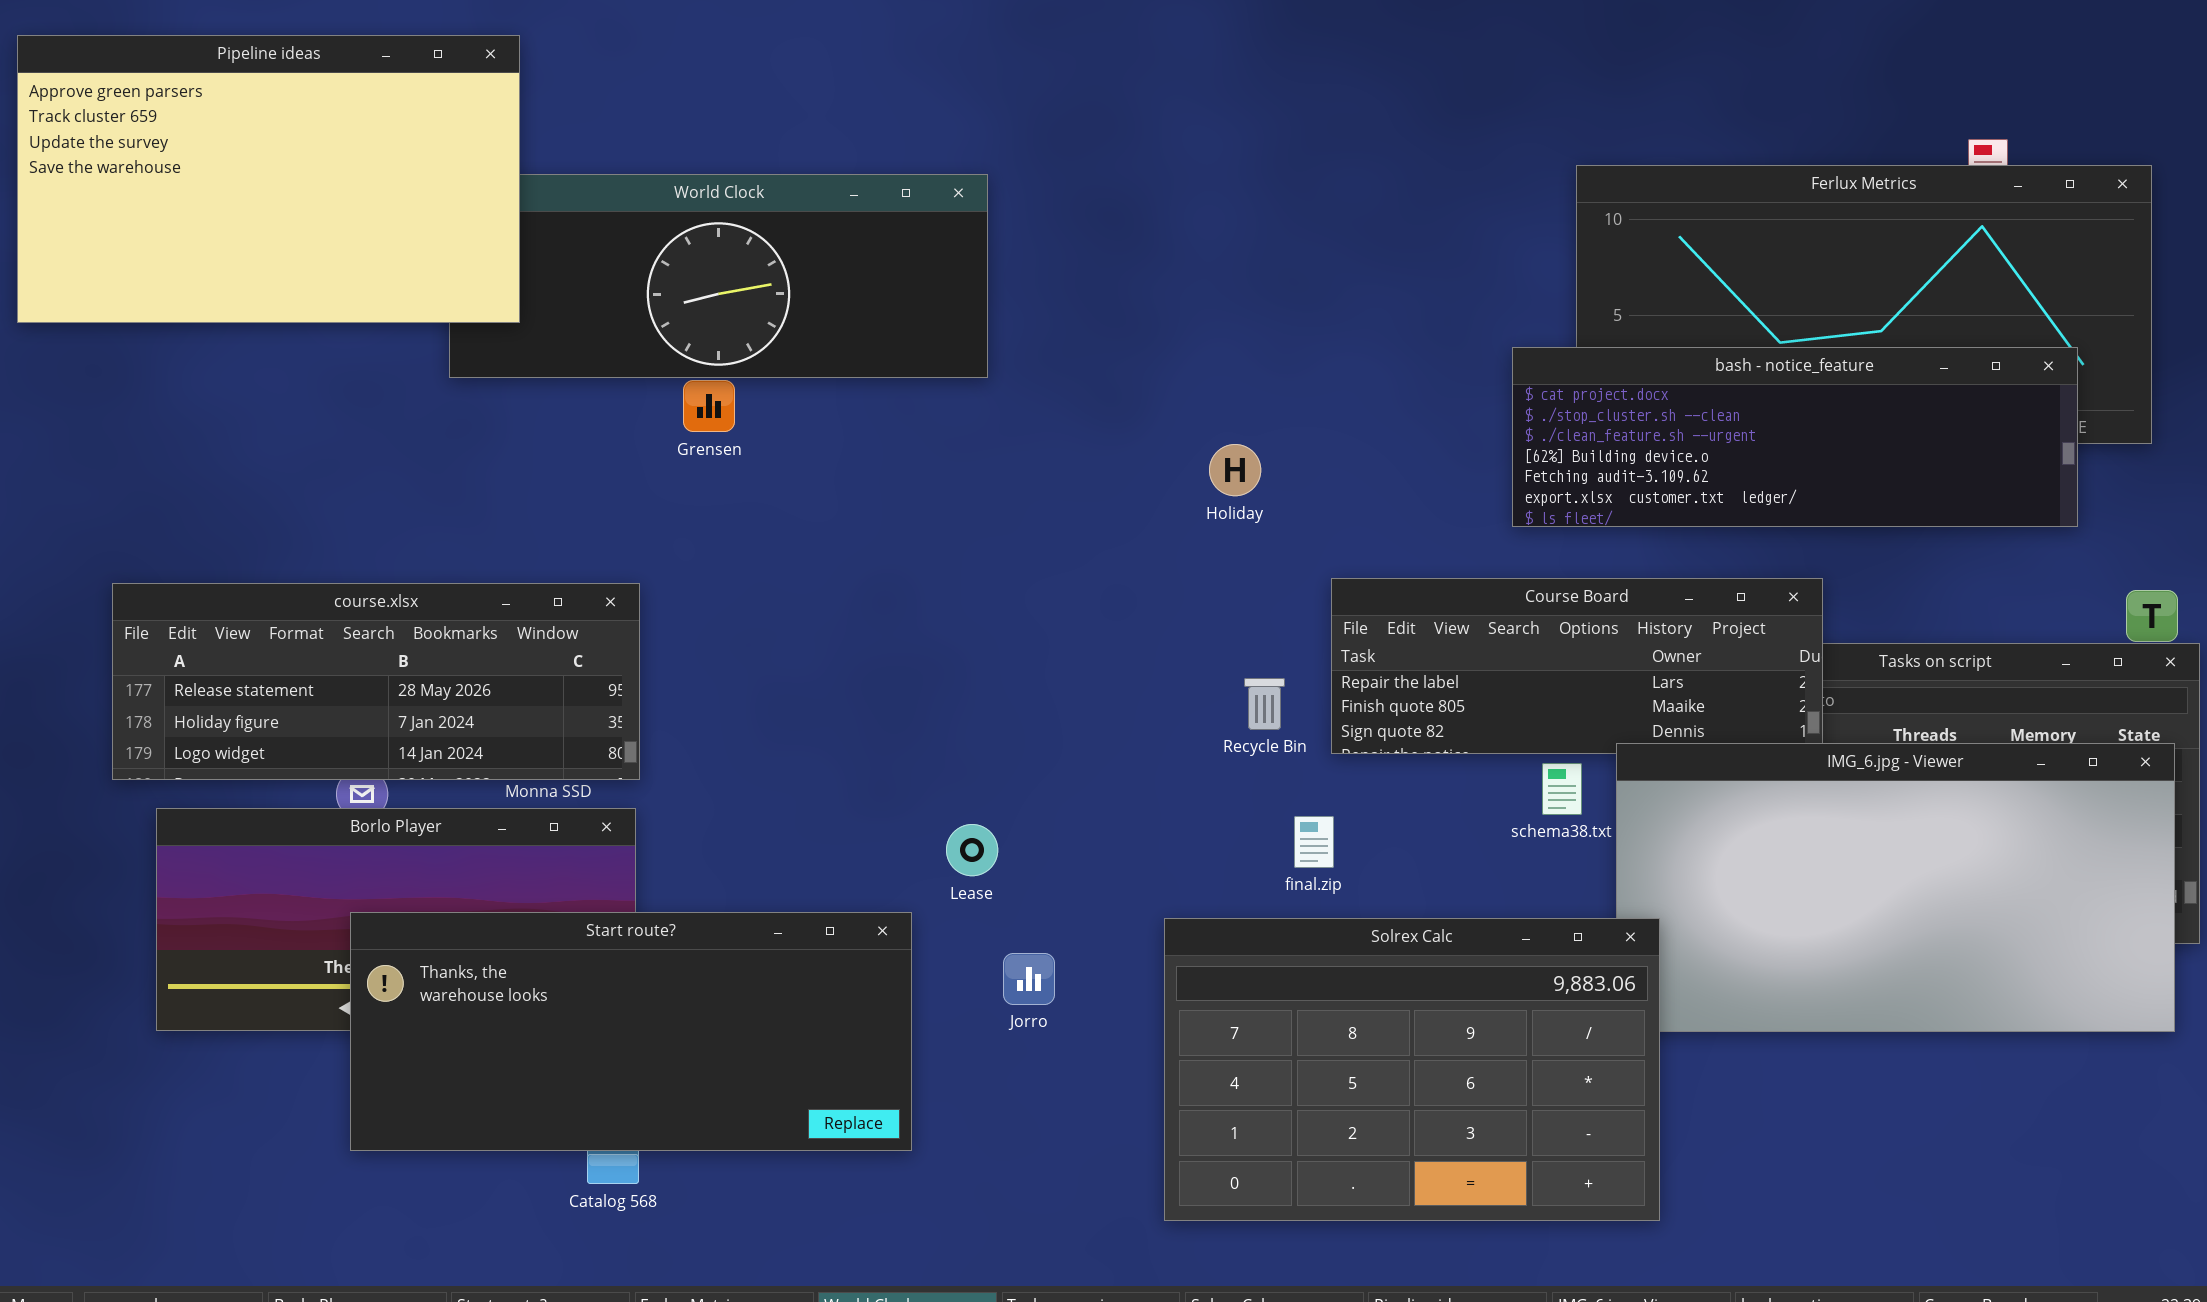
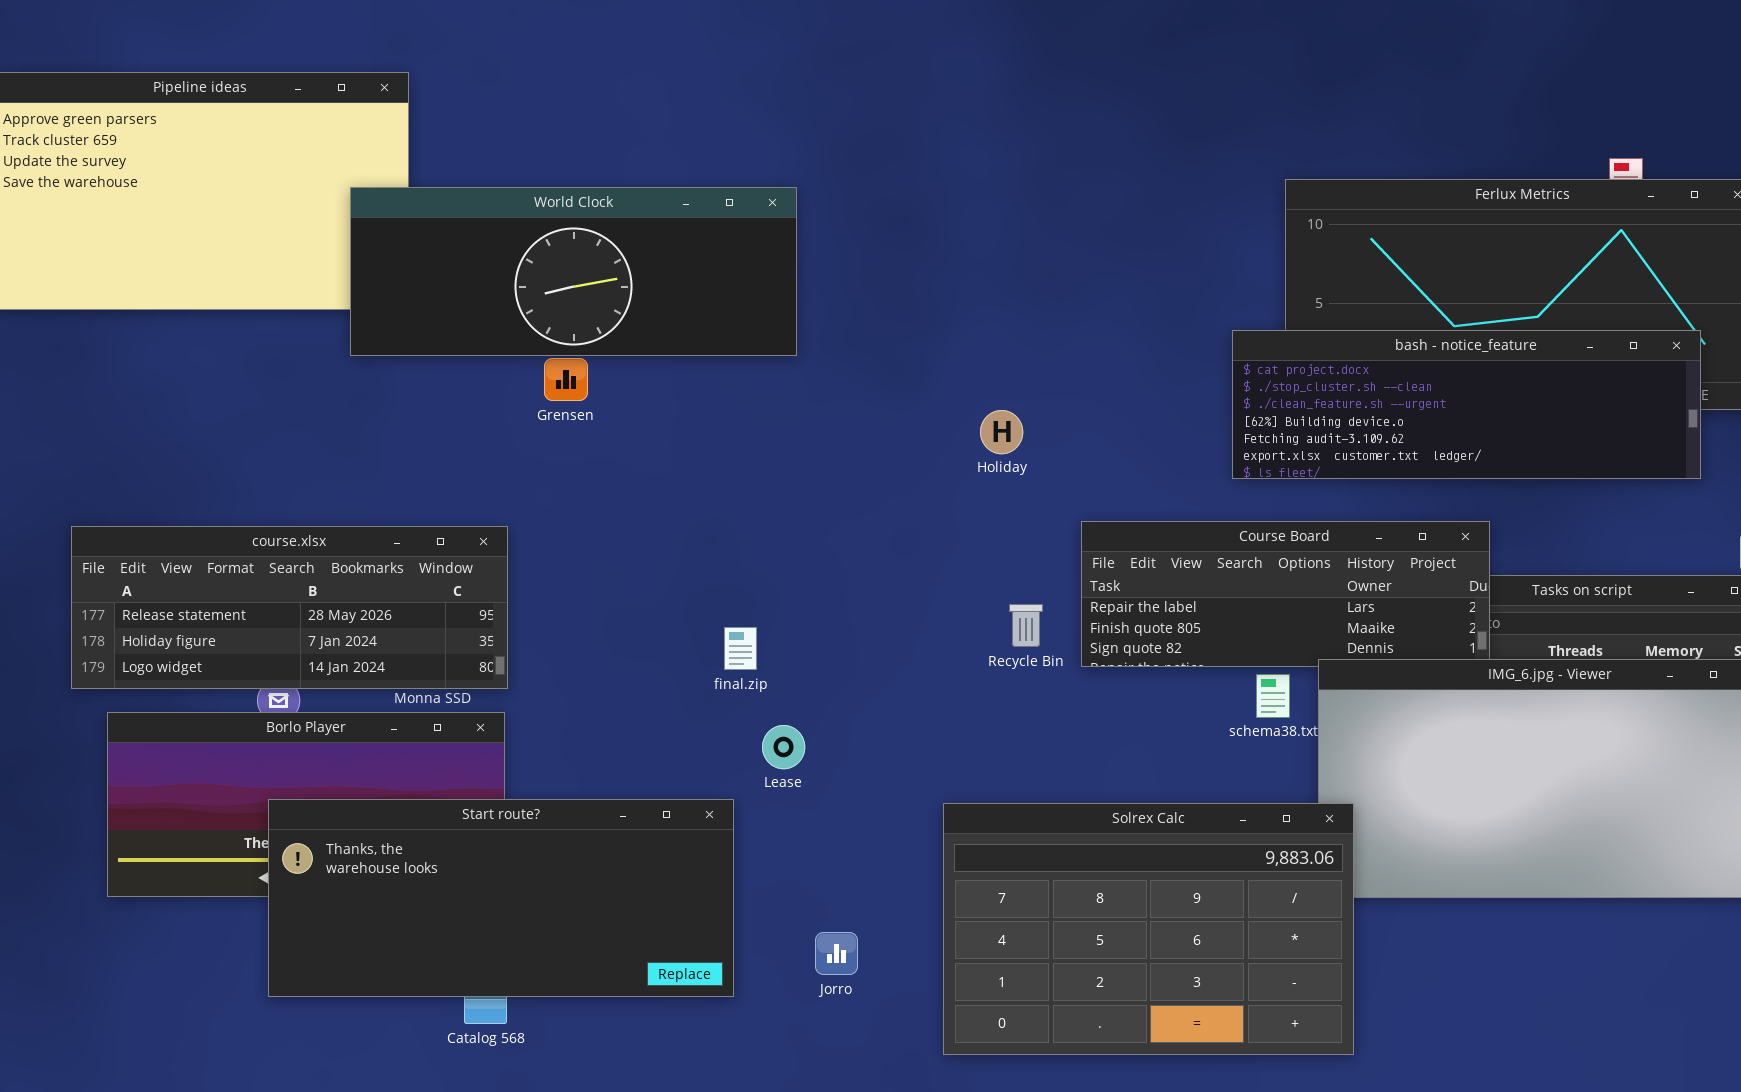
World Clock: [449,174,988,378] -> [350,187,797,356], raised
final.zip: [1294,816,1334,868] -> [724,627,757,670], moved
Jorro: [1003,953,1055,1005] -> [815,932,858,975], moved

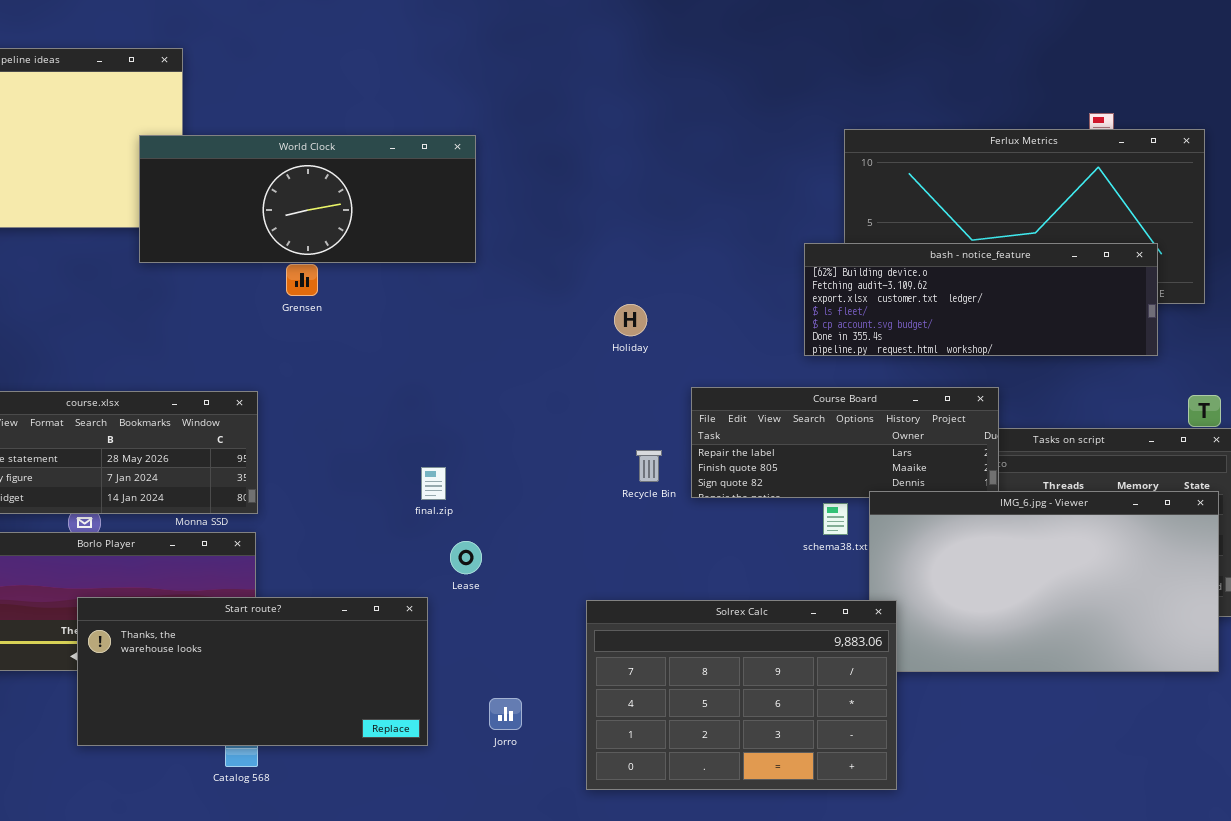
bash - notice_feature: [1232,330,1701,479] -> [804,243,1158,356], scrolled down 3 rows

